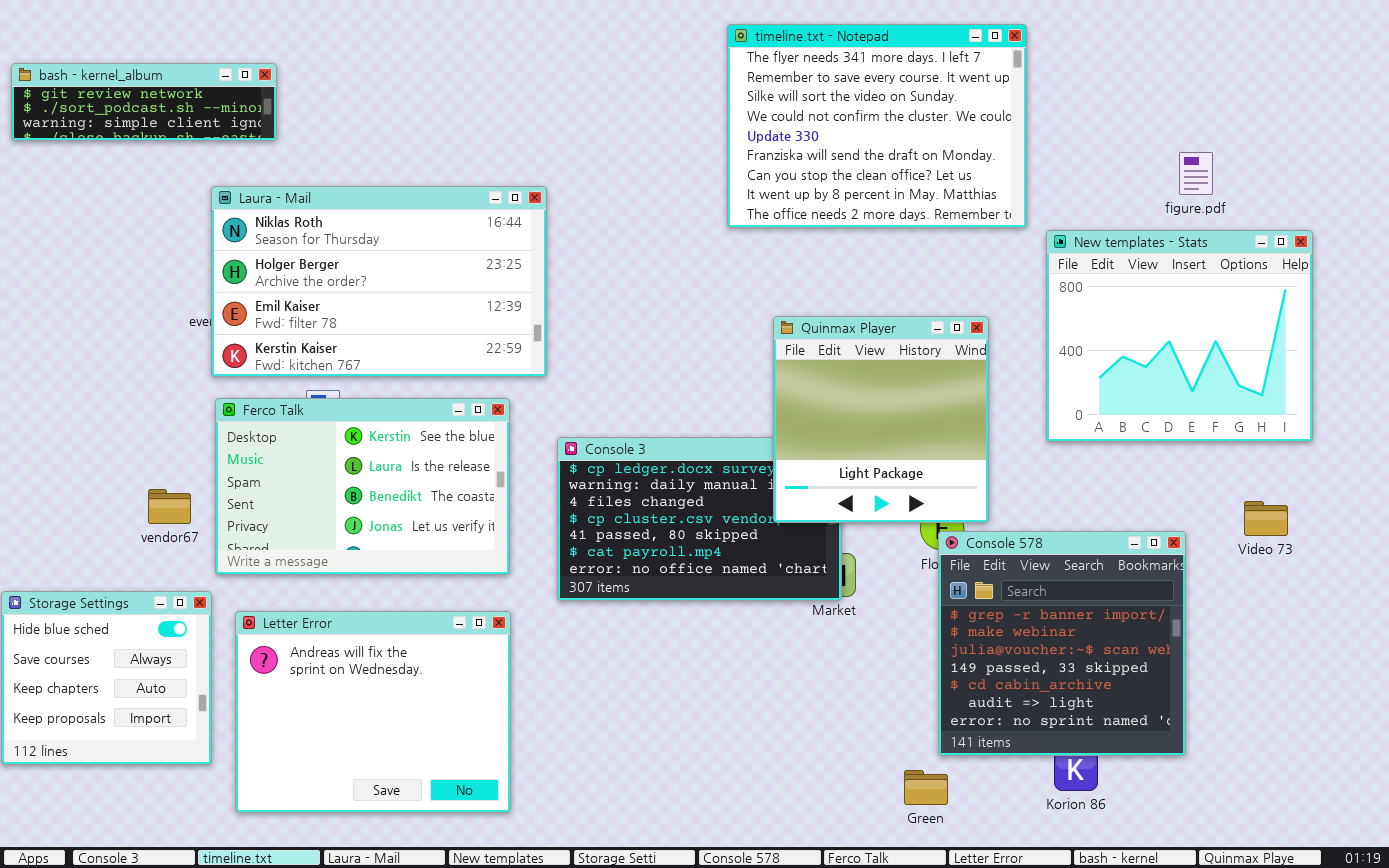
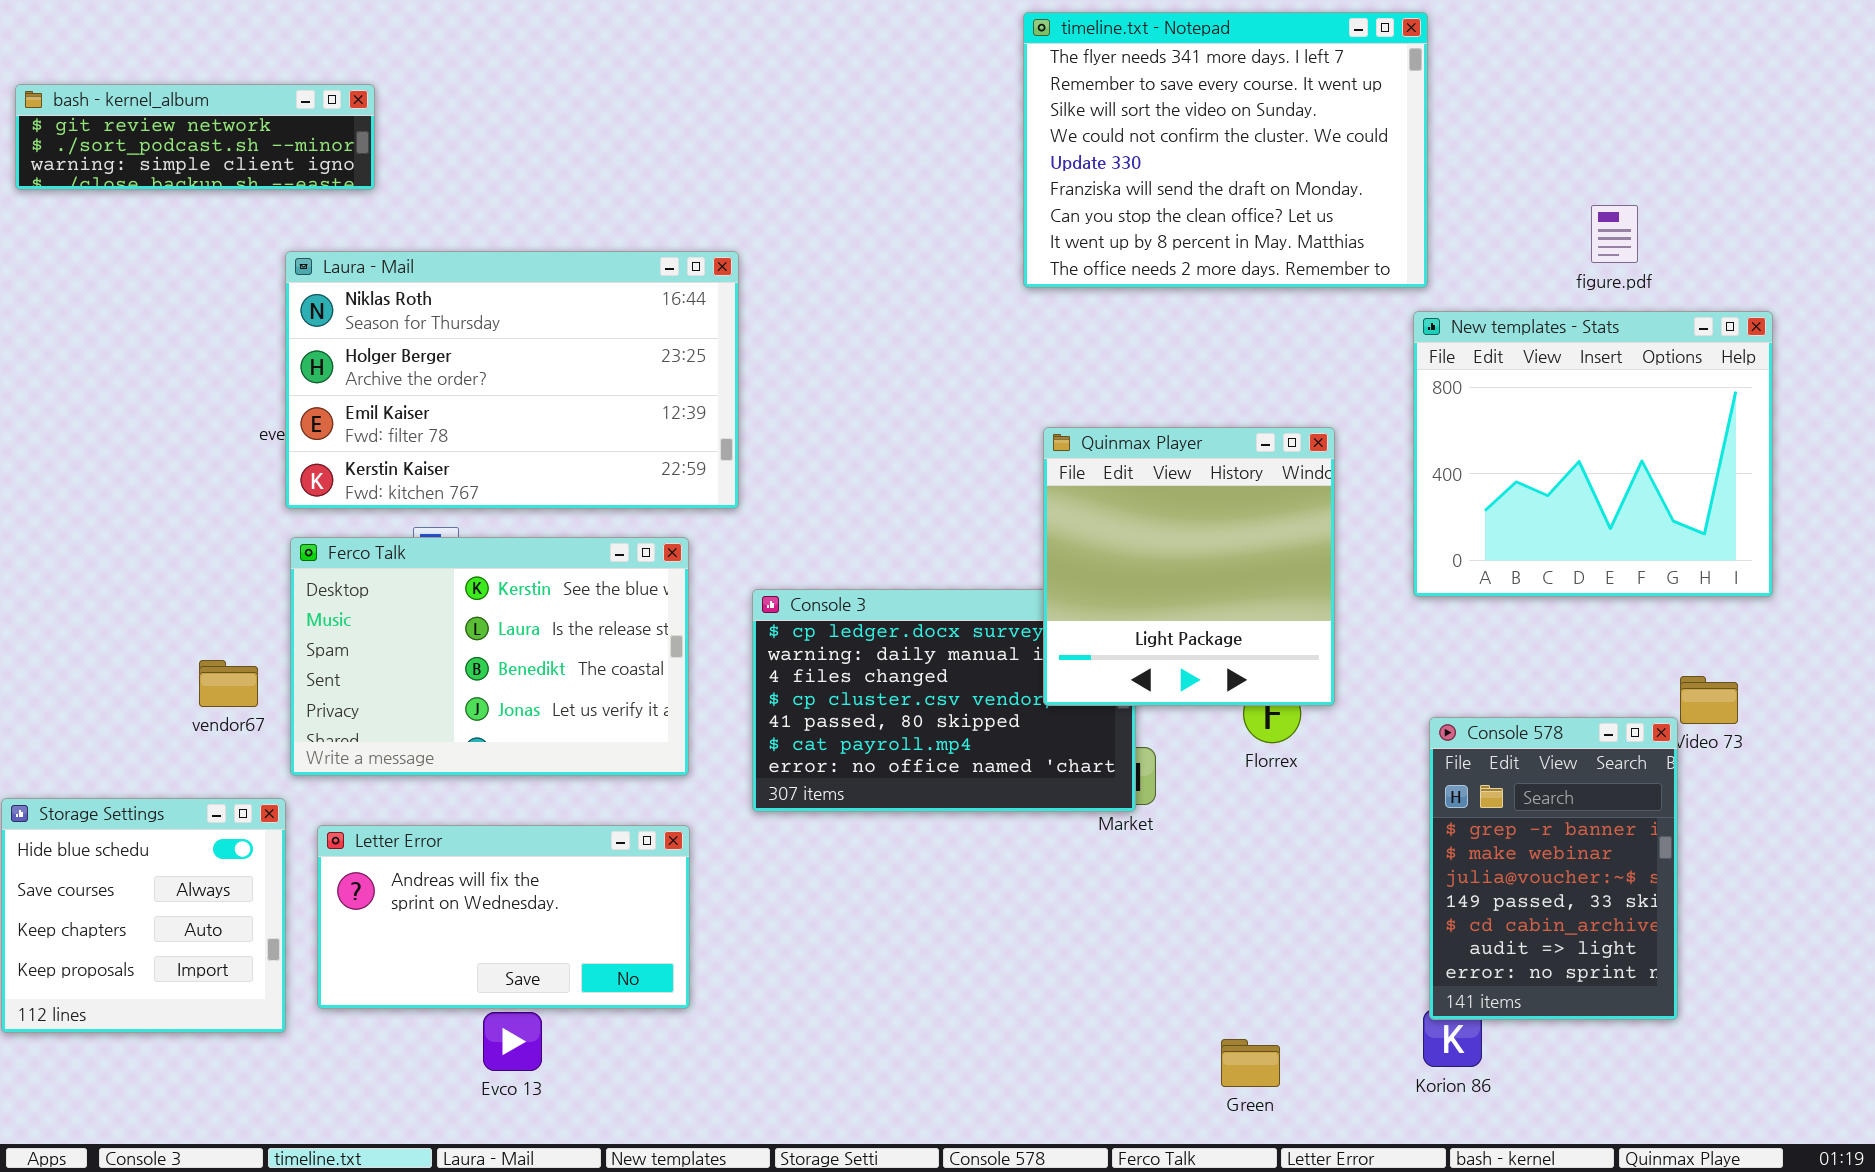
timeline.txt - Notepad: [727,24,1027,228] -> [1023,12,1428,288], moved
Console 578: [938,531,1186,756] -> [1429,717,1678,1020], moved, resized
Letter Error: [235,611,511,813] -> [317,825,690,1009], resized

